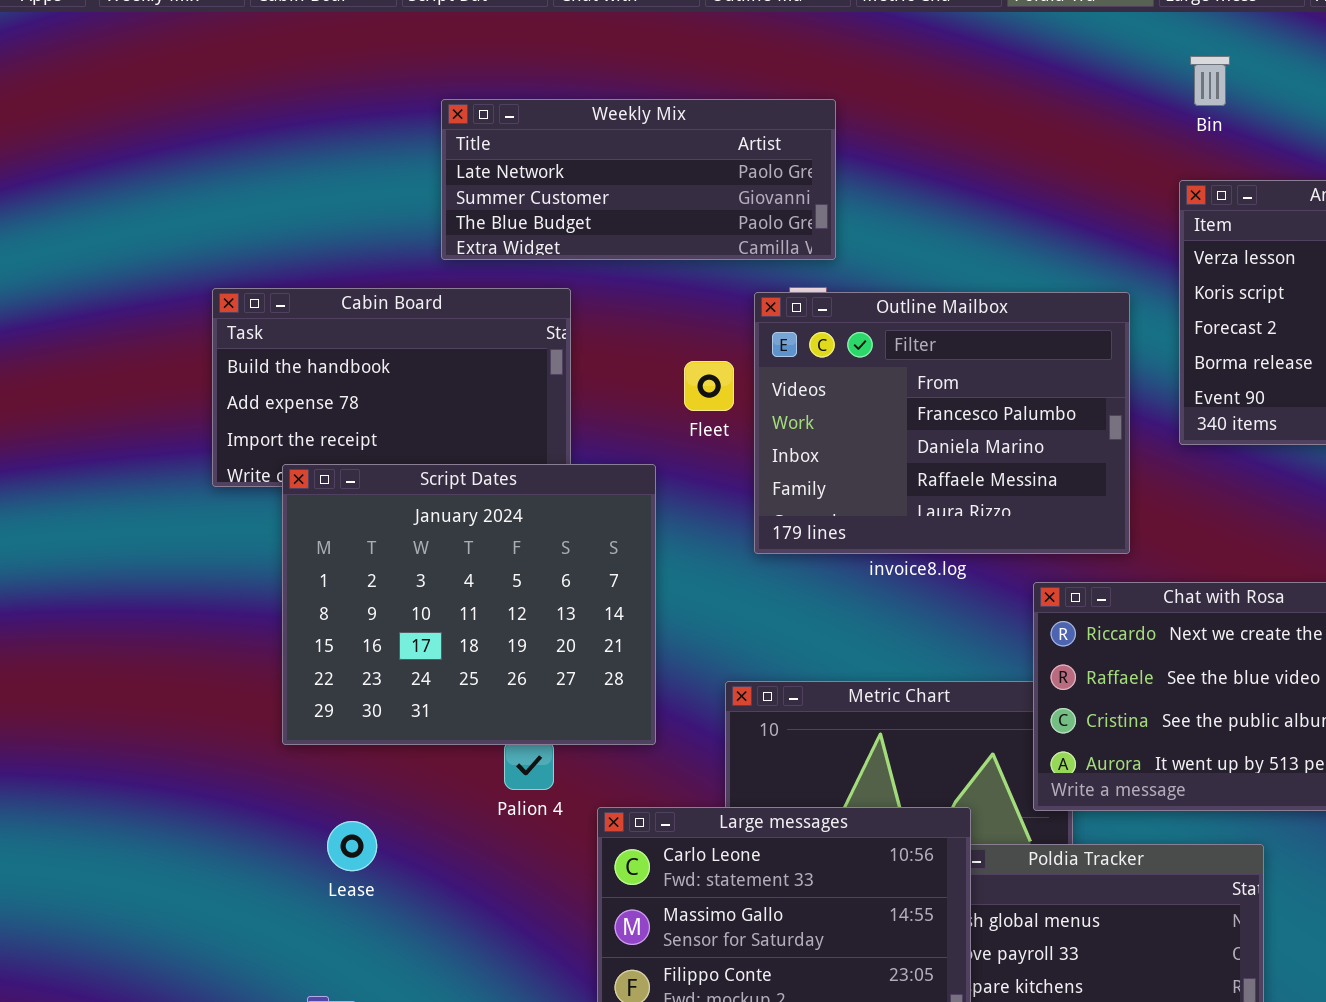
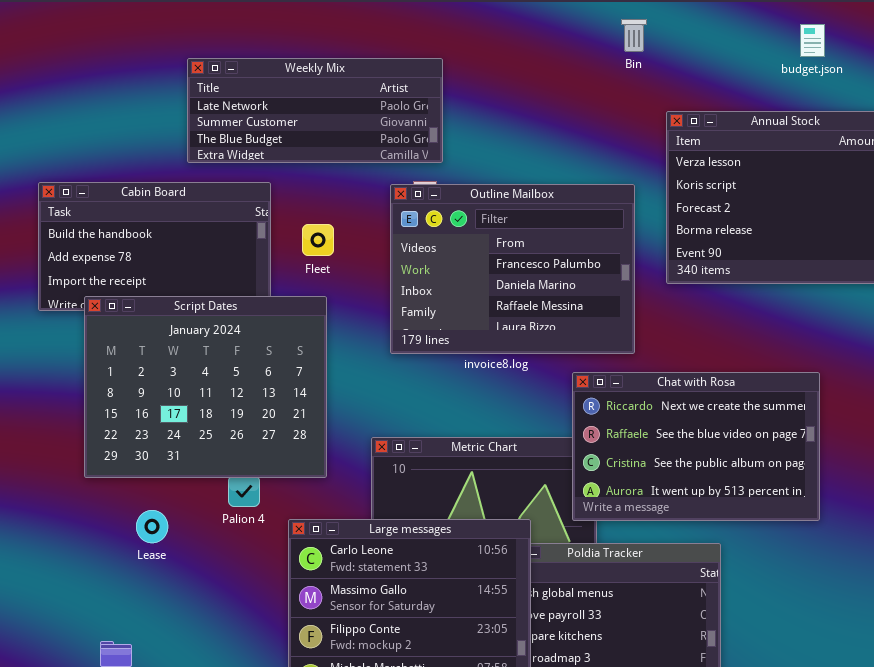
Bin: [1190,56,1230,106] -> [621,19,647,52], moved
Fleet: [684,361,734,411] -> [302,224,334,256], moved
Lease: [327,821,377,871] -> [136,510,168,543], moved

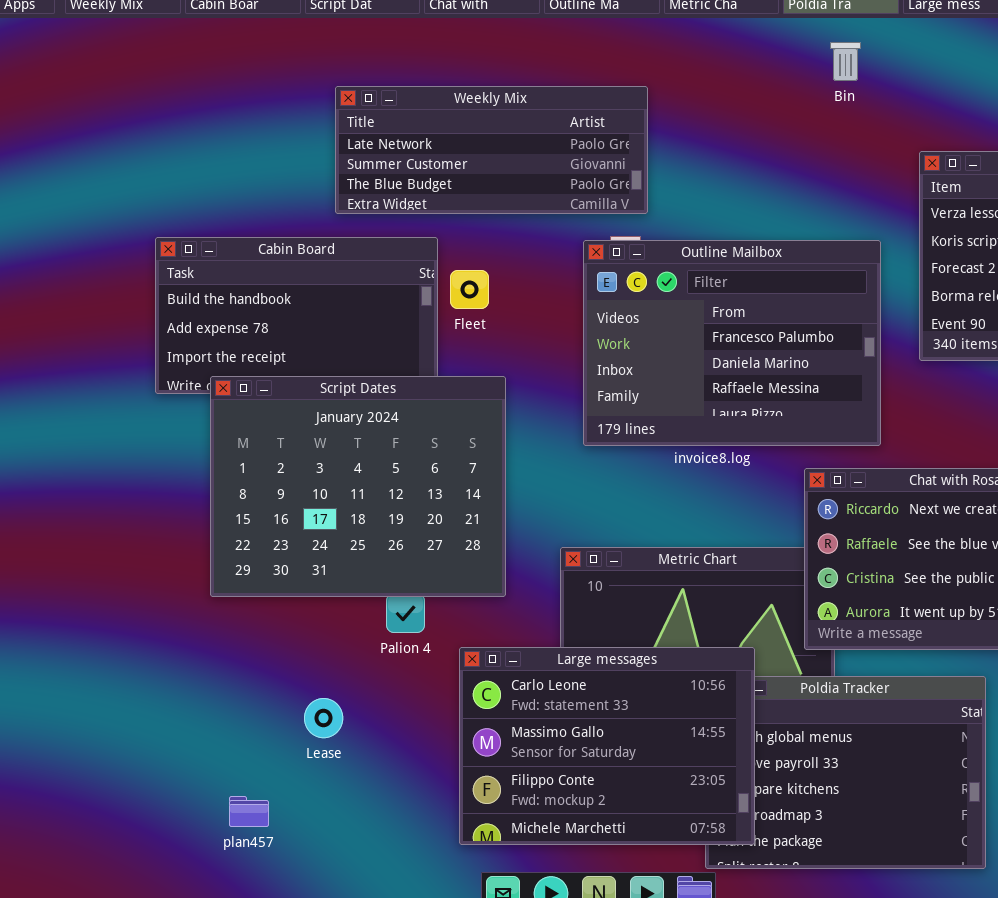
Bin: [621,19,647,52] -> [830,42,861,81], moved
Fleet: [302,224,334,256] -> [450,270,489,309], moved
Lease: [136,510,168,543] -> [304,698,343,738], moved

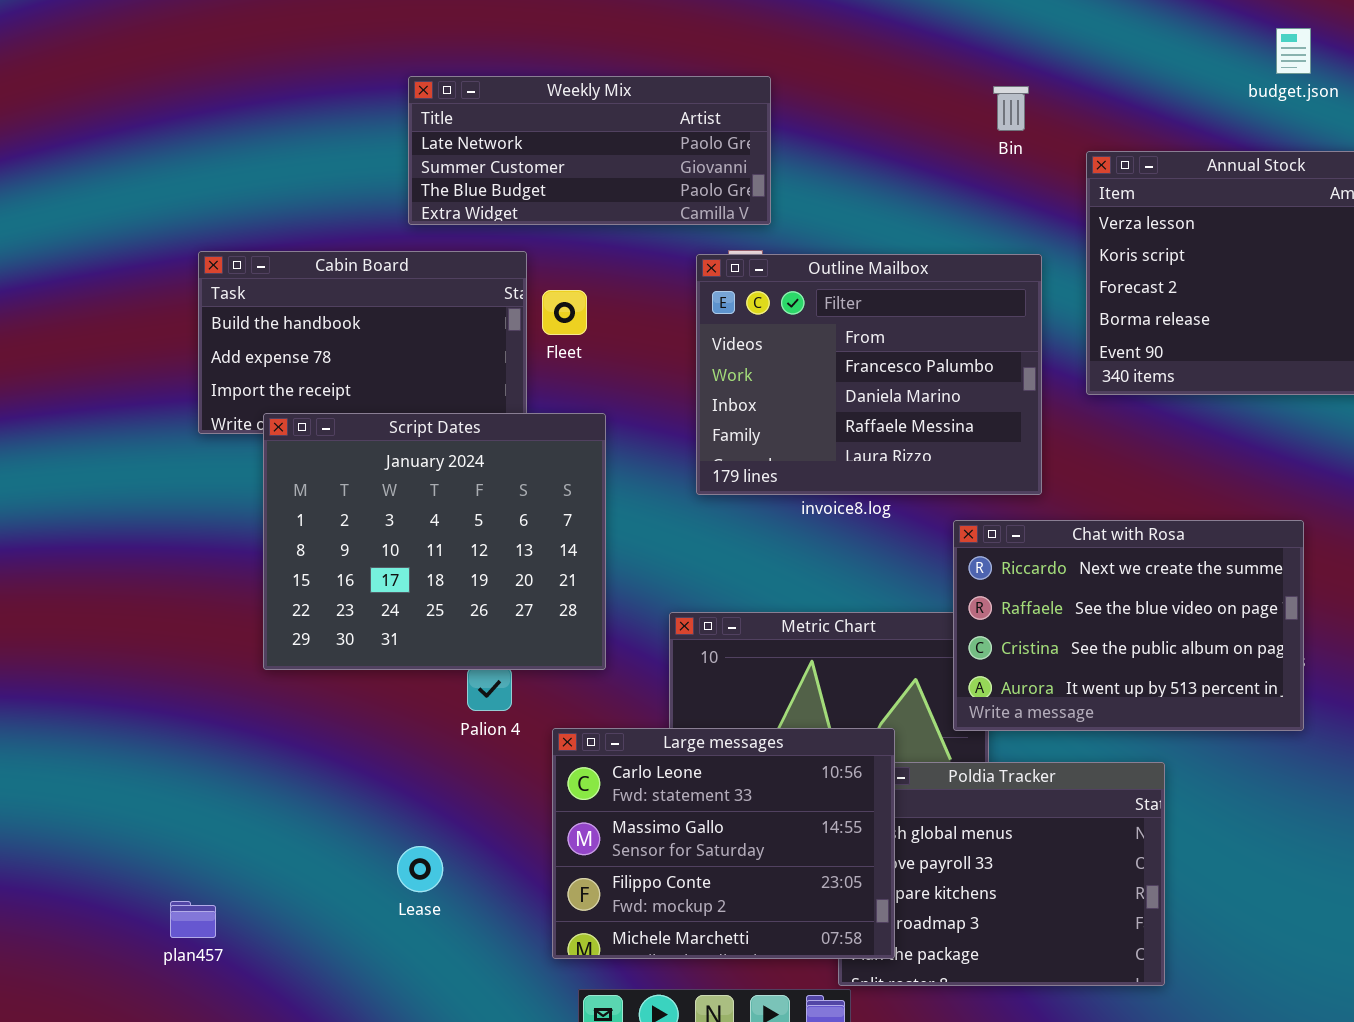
Bin: [830,42,861,81] -> [993,86,1029,131], moved
Lease: [304,698,343,738] -> [397,846,443,892], moved
plan457: [229,796,269,827] -> [170,901,216,938], moved

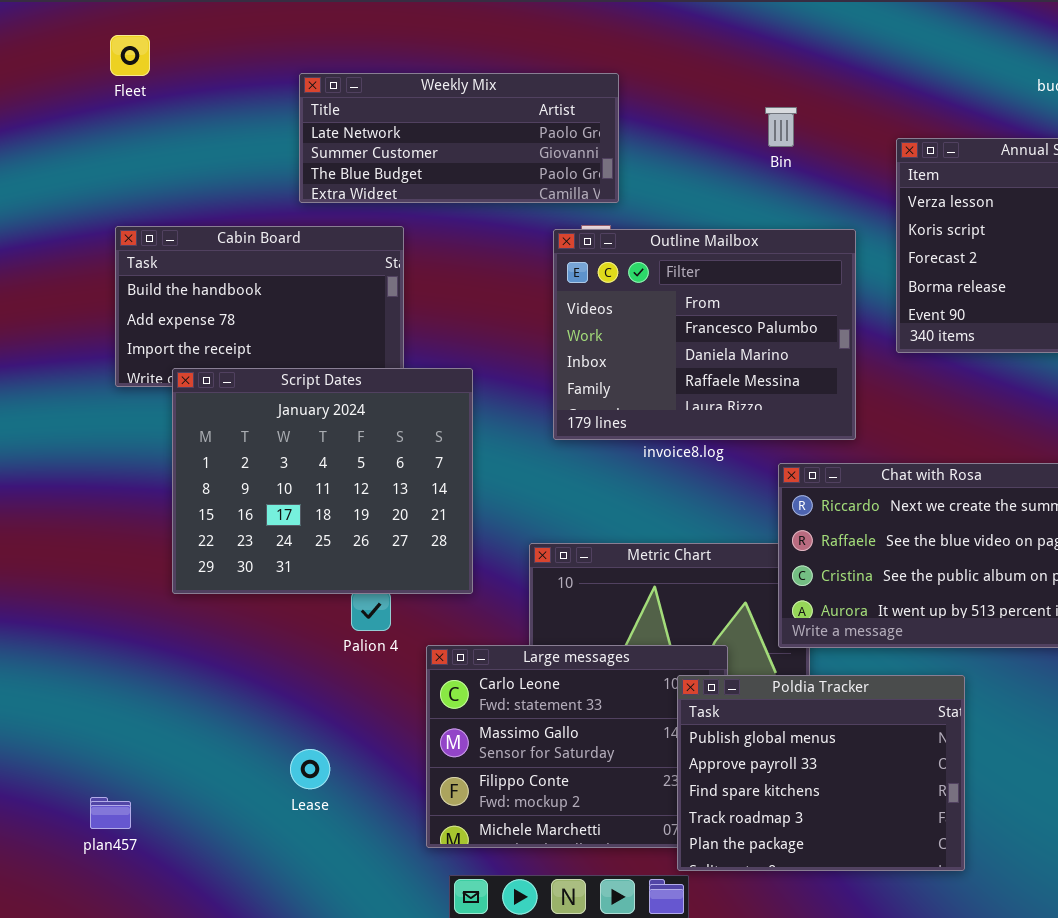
Bin: [993,86,1029,131] -> [765,107,797,147], moved
Fleet: [542,290,587,335] -> [110,35,150,76], moved
Poldia Tracker: [838,762,1165,986] -> [677,675,965,871], raised

